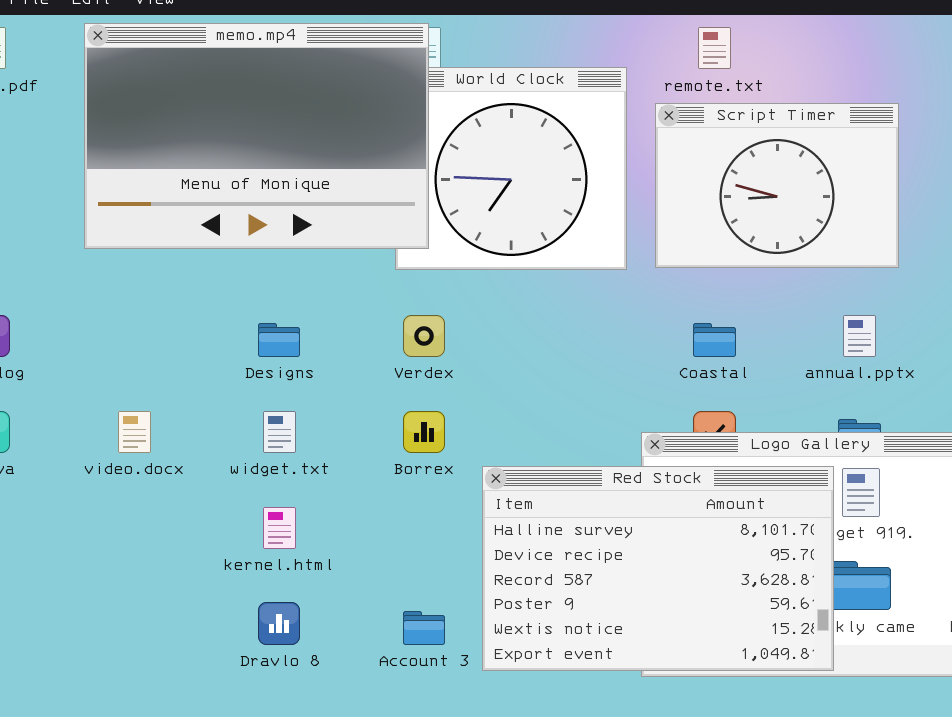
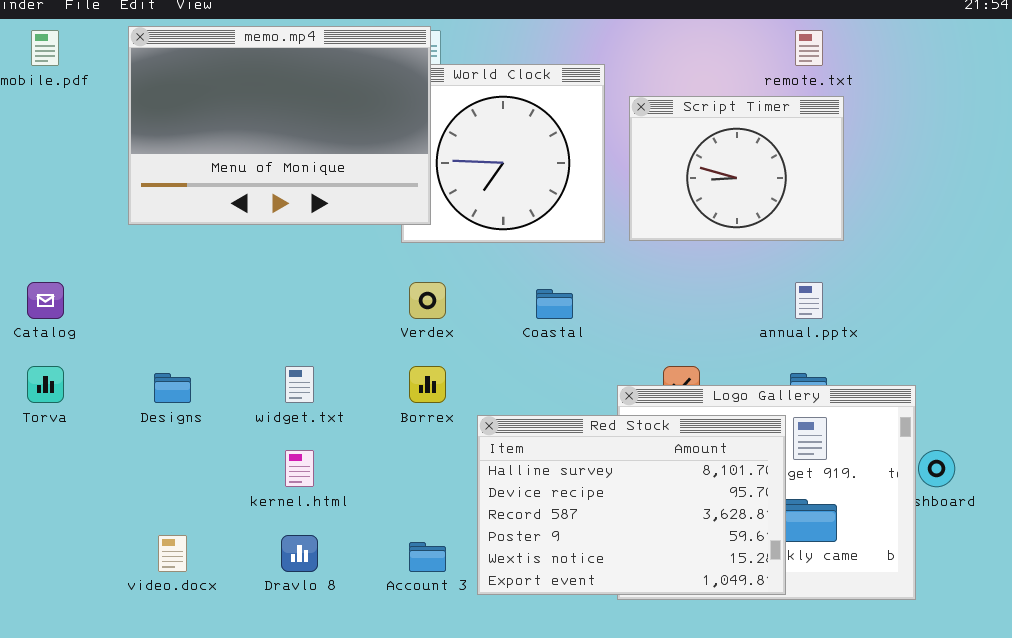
remote.txt: [698,27,731,69] -> [795,30,823,66], moved
Designs: [258,323,300,357] -> [154,373,191,403], moved
Coastal: [693,323,736,357] -> [536,289,573,319], moved
video.docx: [118,411,151,453] -> [158,535,187,572], moved

